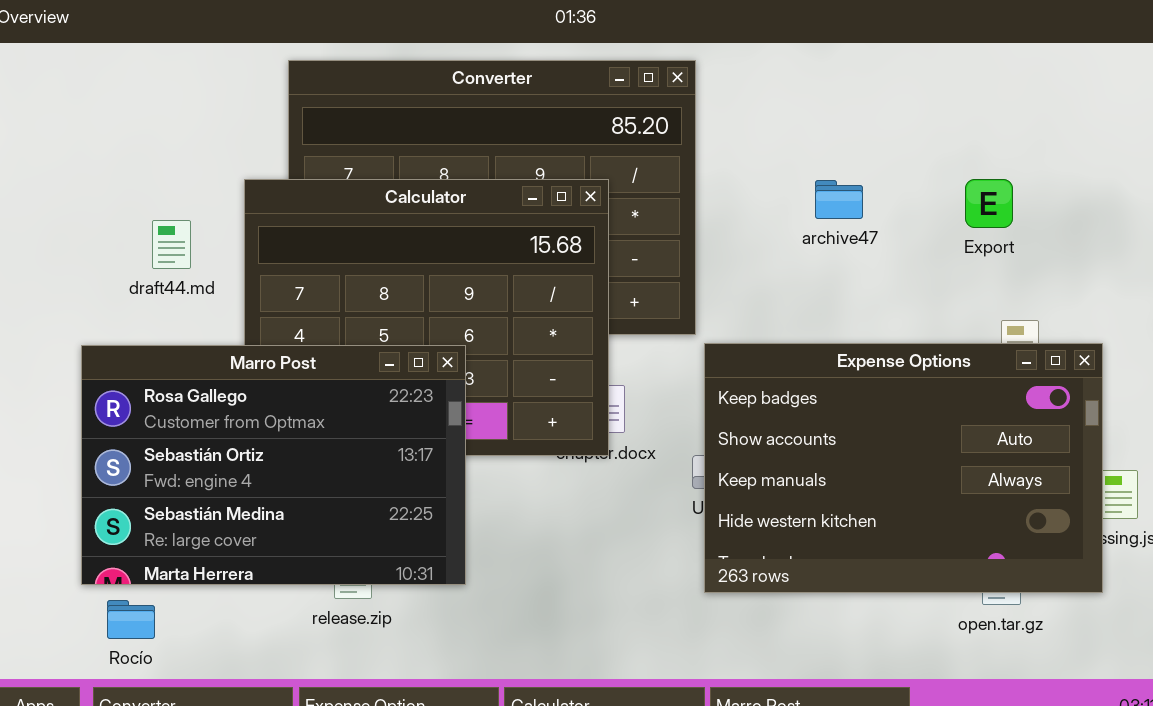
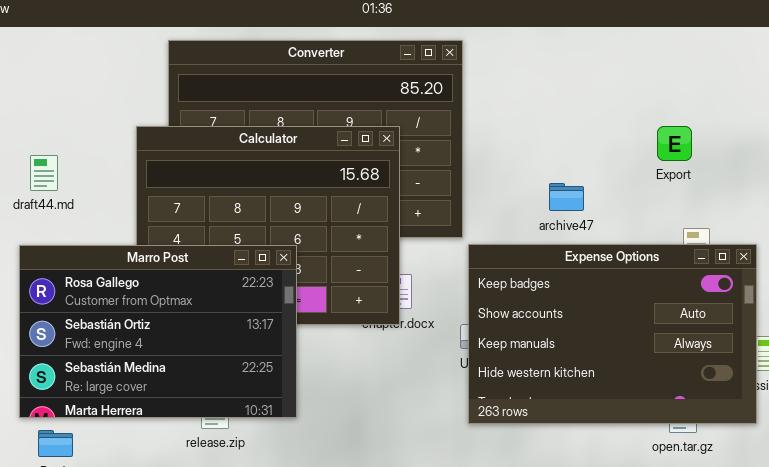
archive47: [815,180,863,219] -> [549,183,584,211], moved
draft44.md: [152,220,191,269] -> [30,155,58,191], moved

